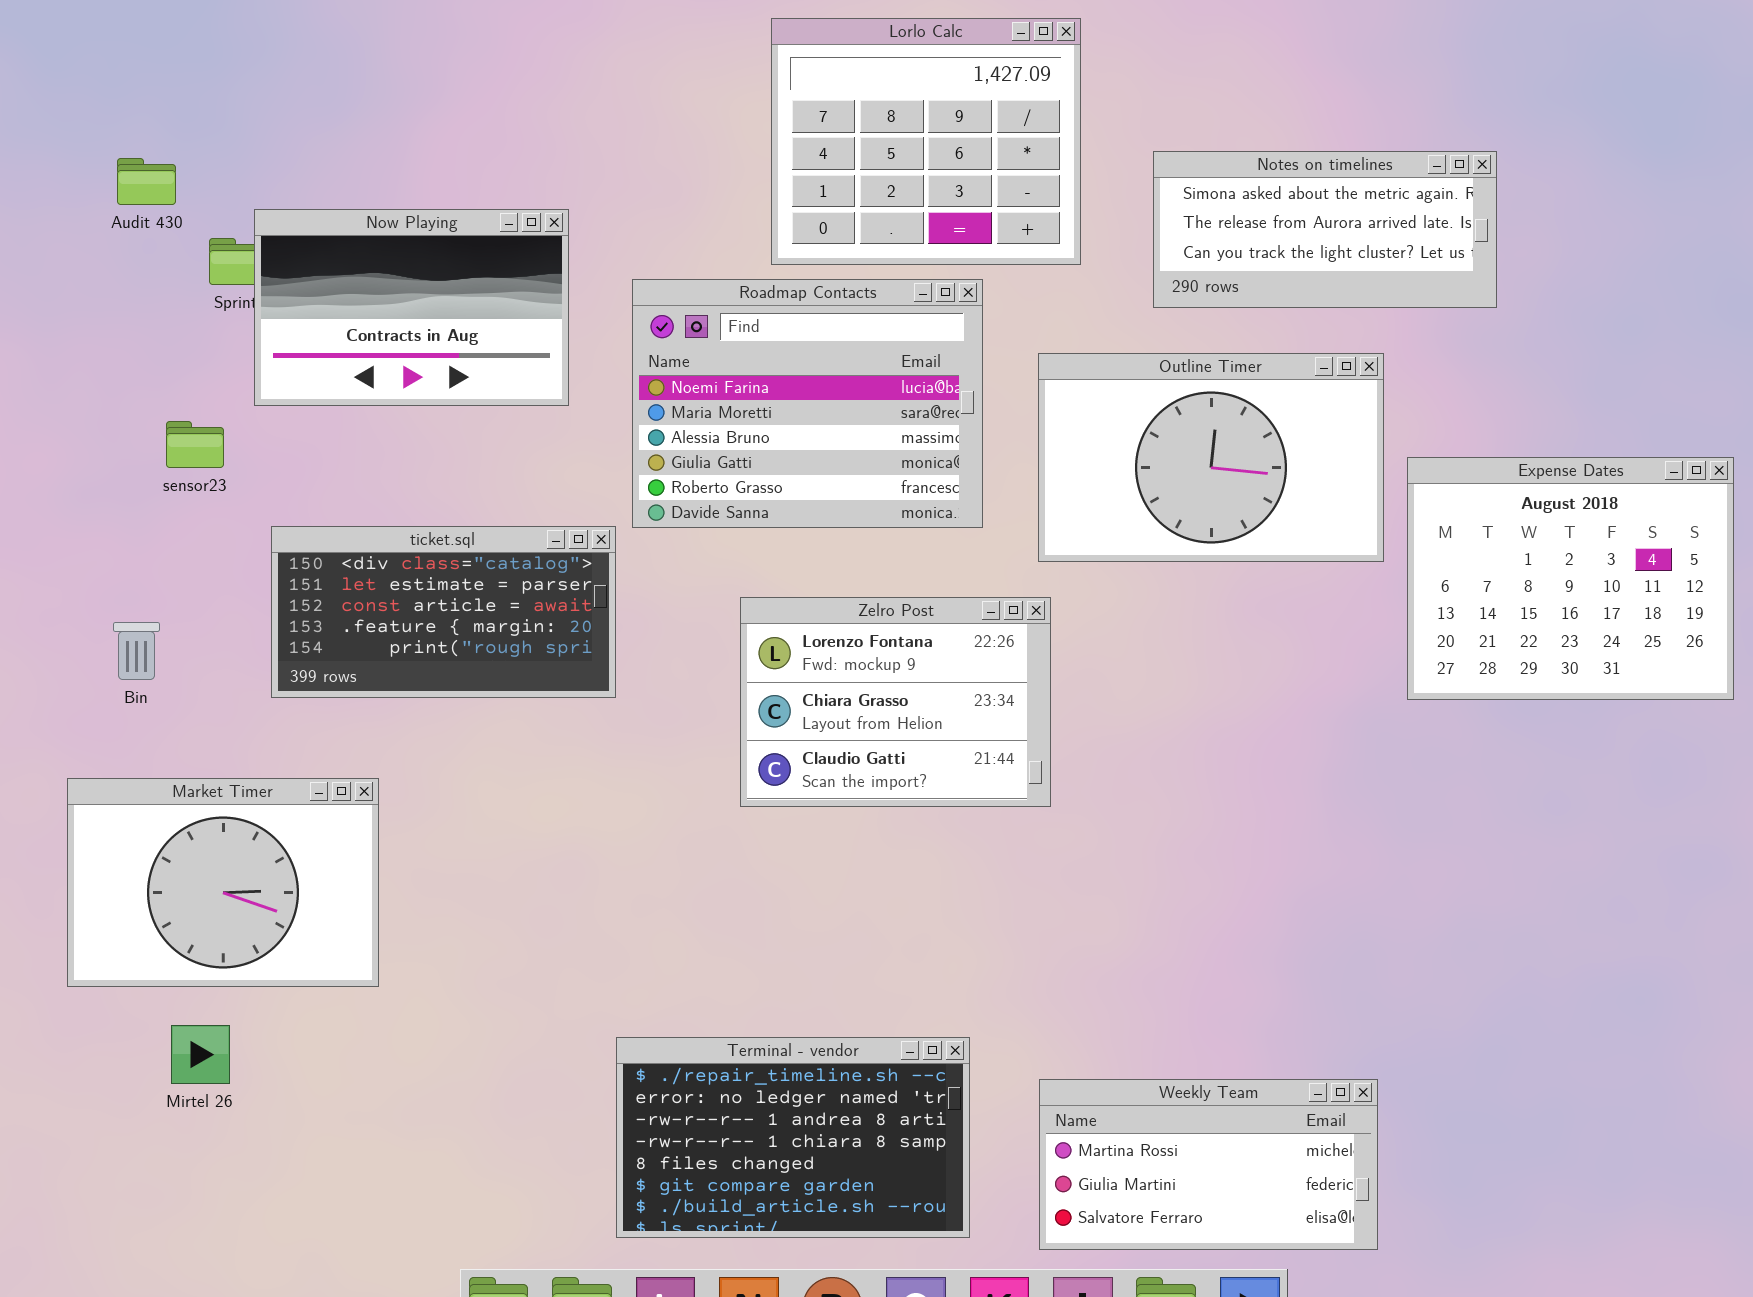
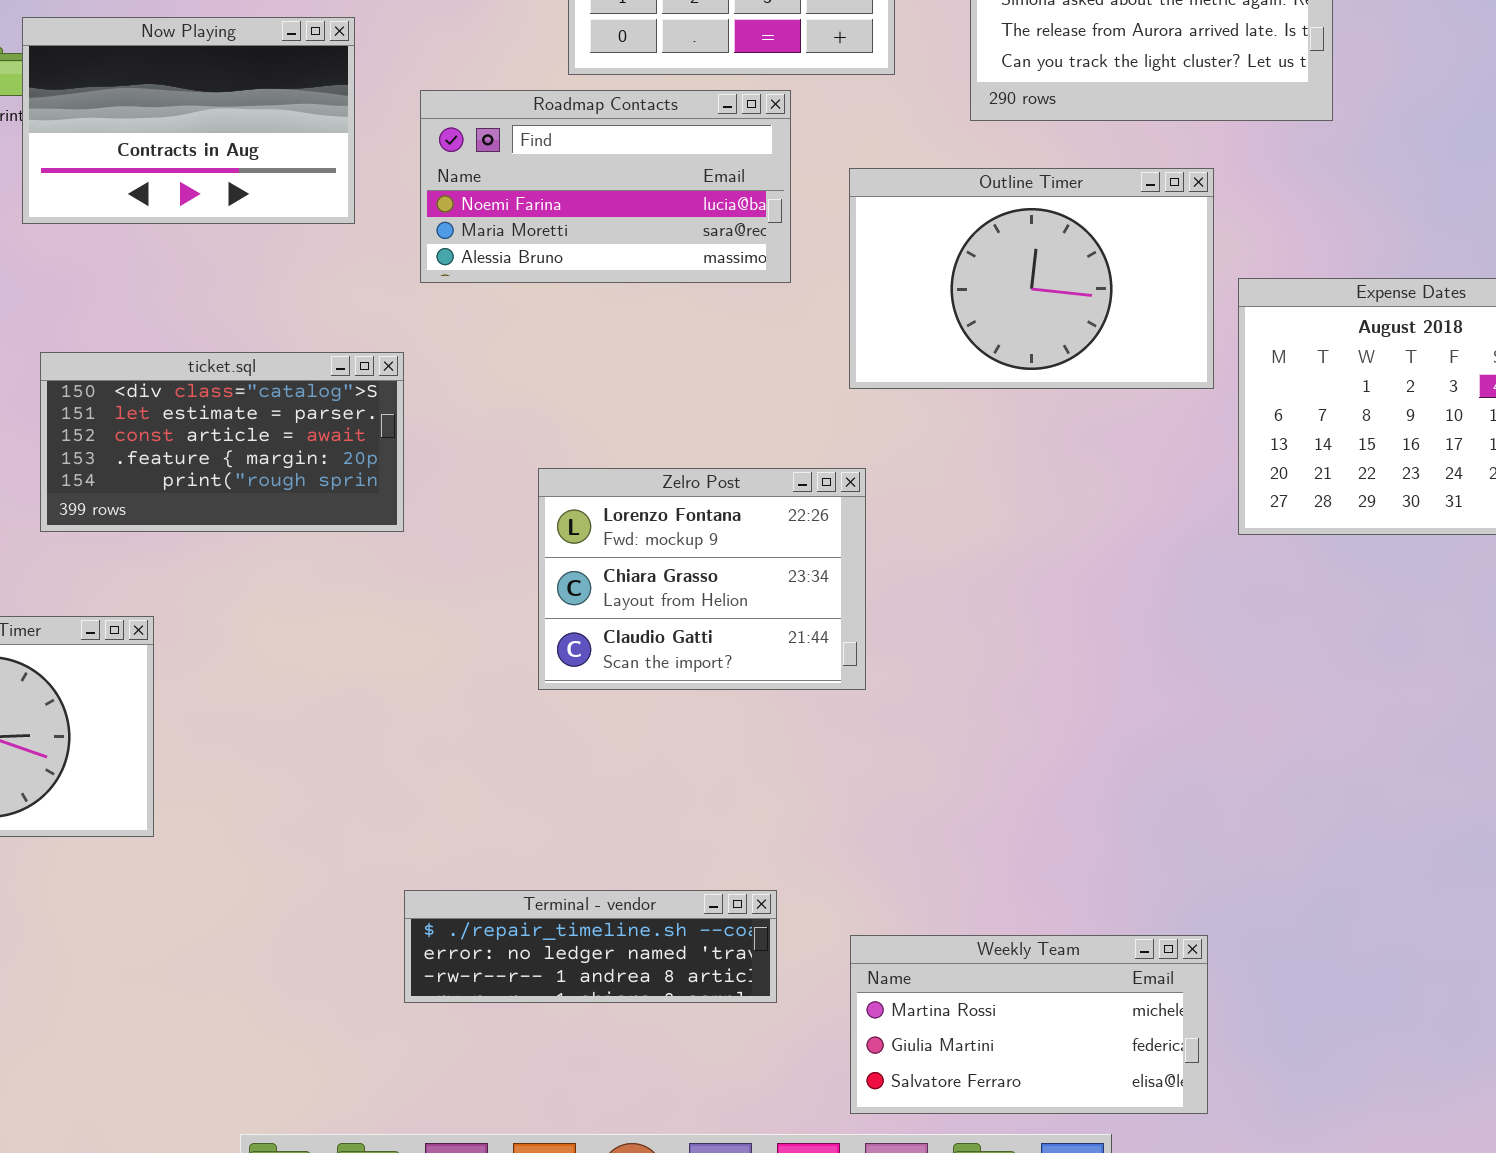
Roadmap Contacts: [632,279,983,528] -> [420,90,791,283], resized
Zelro Post: [740,597,1051,807] -> [538,468,866,690], moved
Terminal - vendor: [616,1037,970,1238] -> [404,890,777,1003], resized

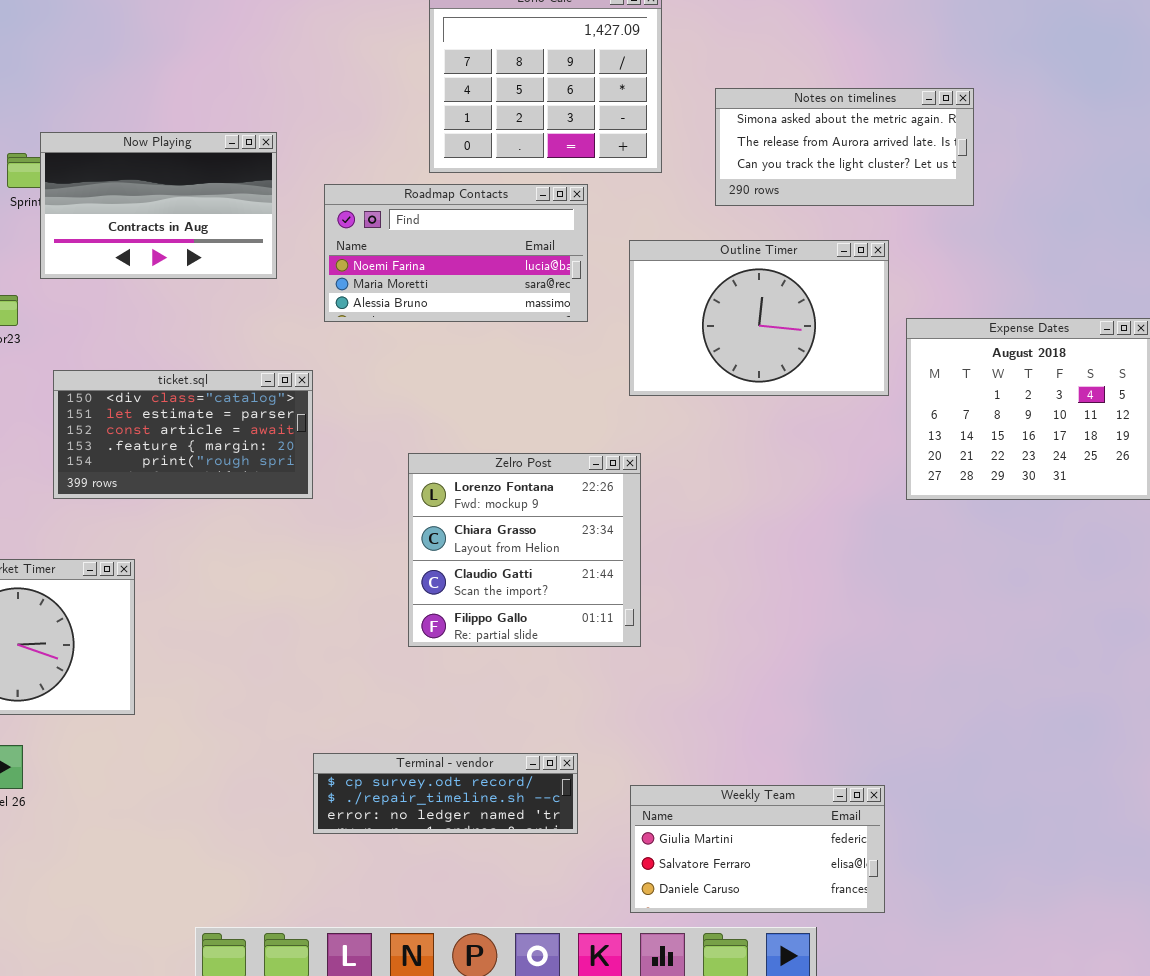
Zelro Post: [538,468,866,690] -> [408,453,641,647], resized
Terminal - vendor: [404,890,777,1003] -> [313,753,578,834], scrolled up 1 row
Weekly Team: [850,935,1208,1114] -> [630,785,885,913], scrolled down 1 row

